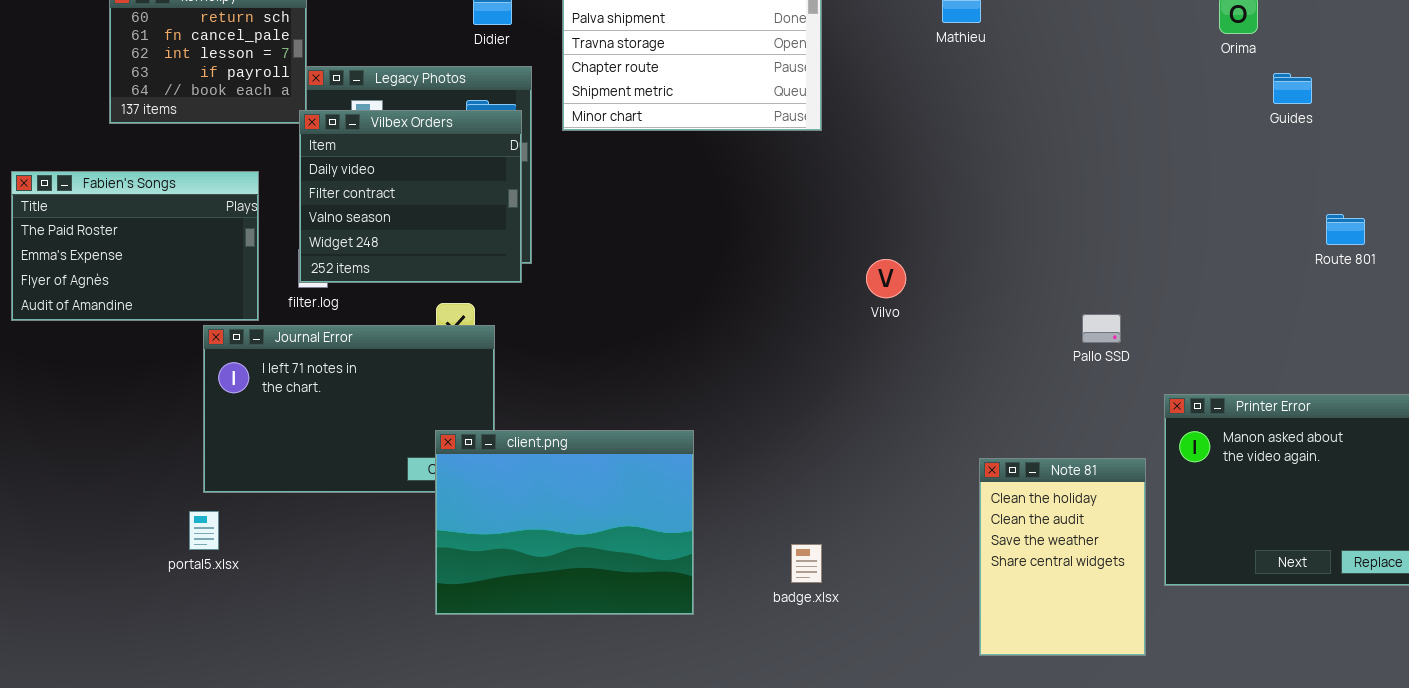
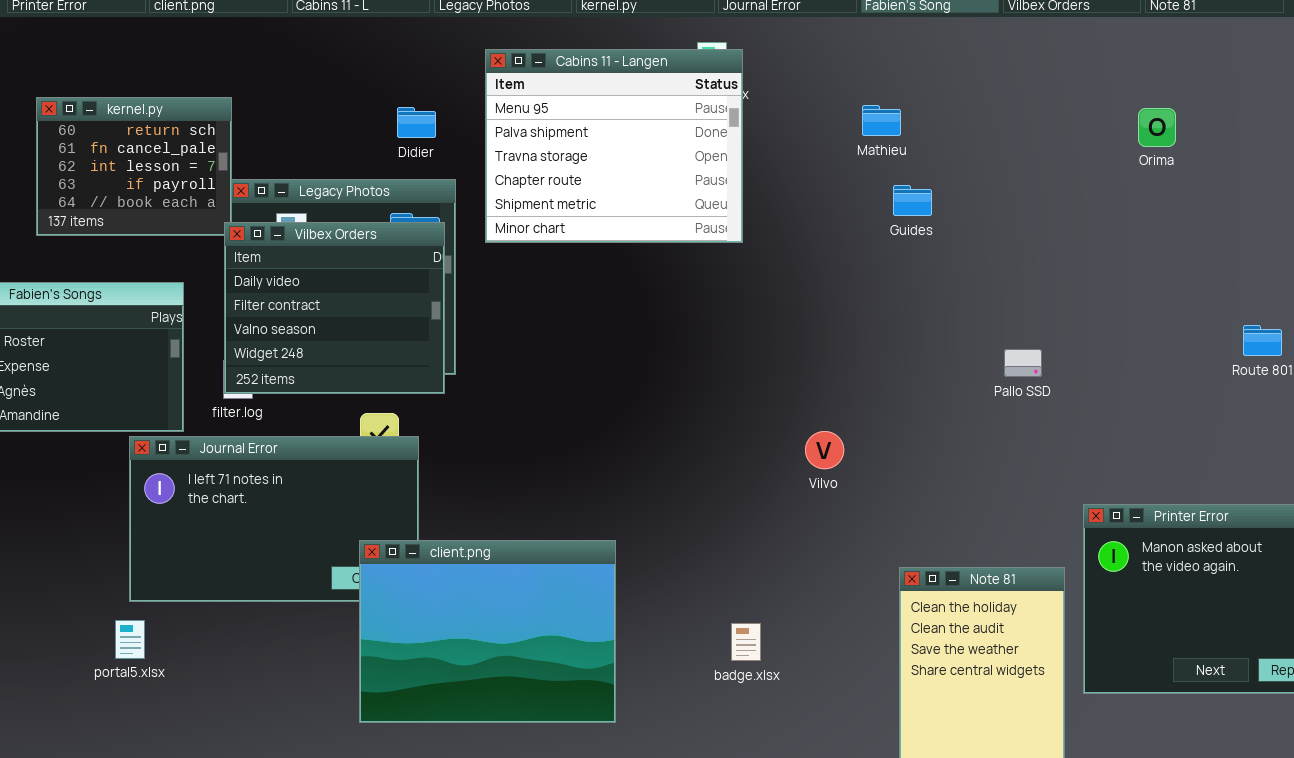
Guides: [1273,73,1312,104] -> [893,185,932,216], moved
Vilvo: [866,259,906,298] -> [805,431,844,469], moved
Pallo SSD: [1082,314,1121,343] -> [1004,349,1042,377], moved
badge.xlsx: [791,544,822,583] -> [731,623,761,661], moved

